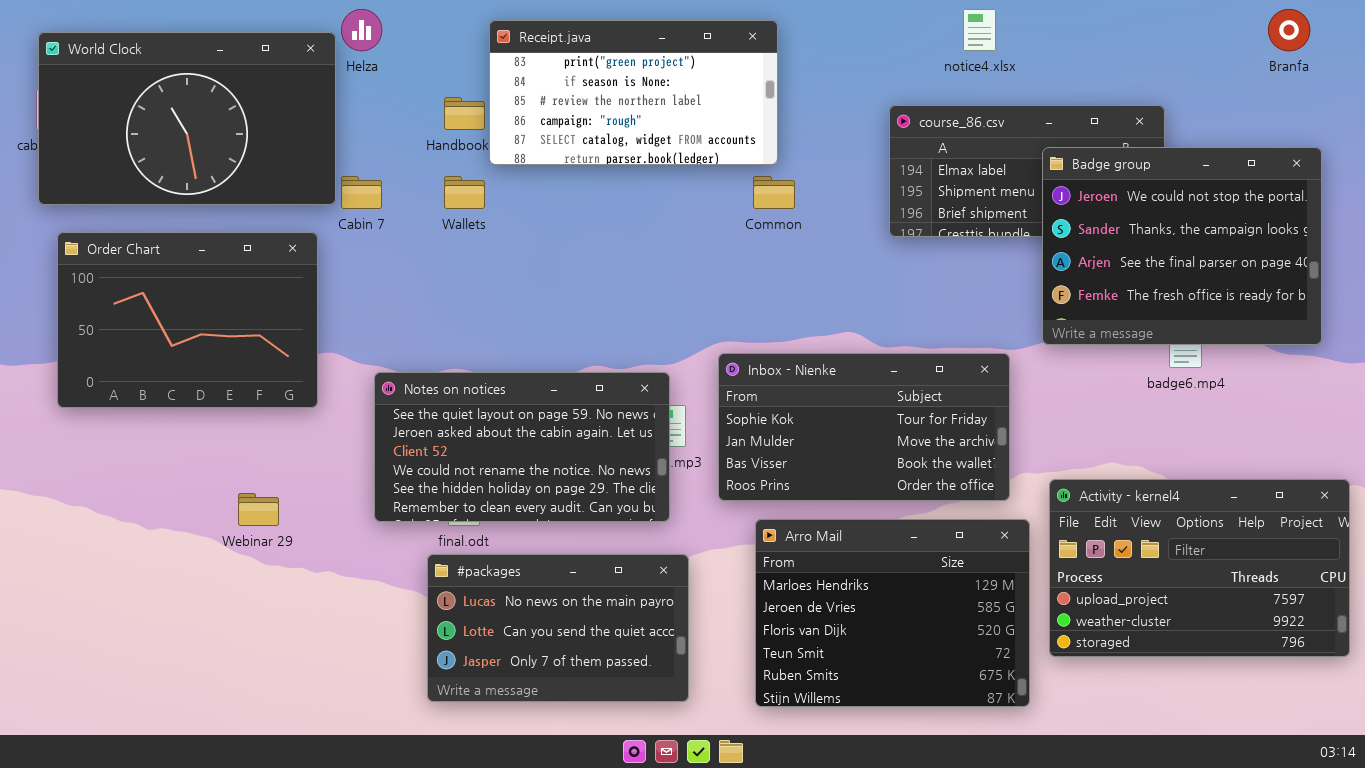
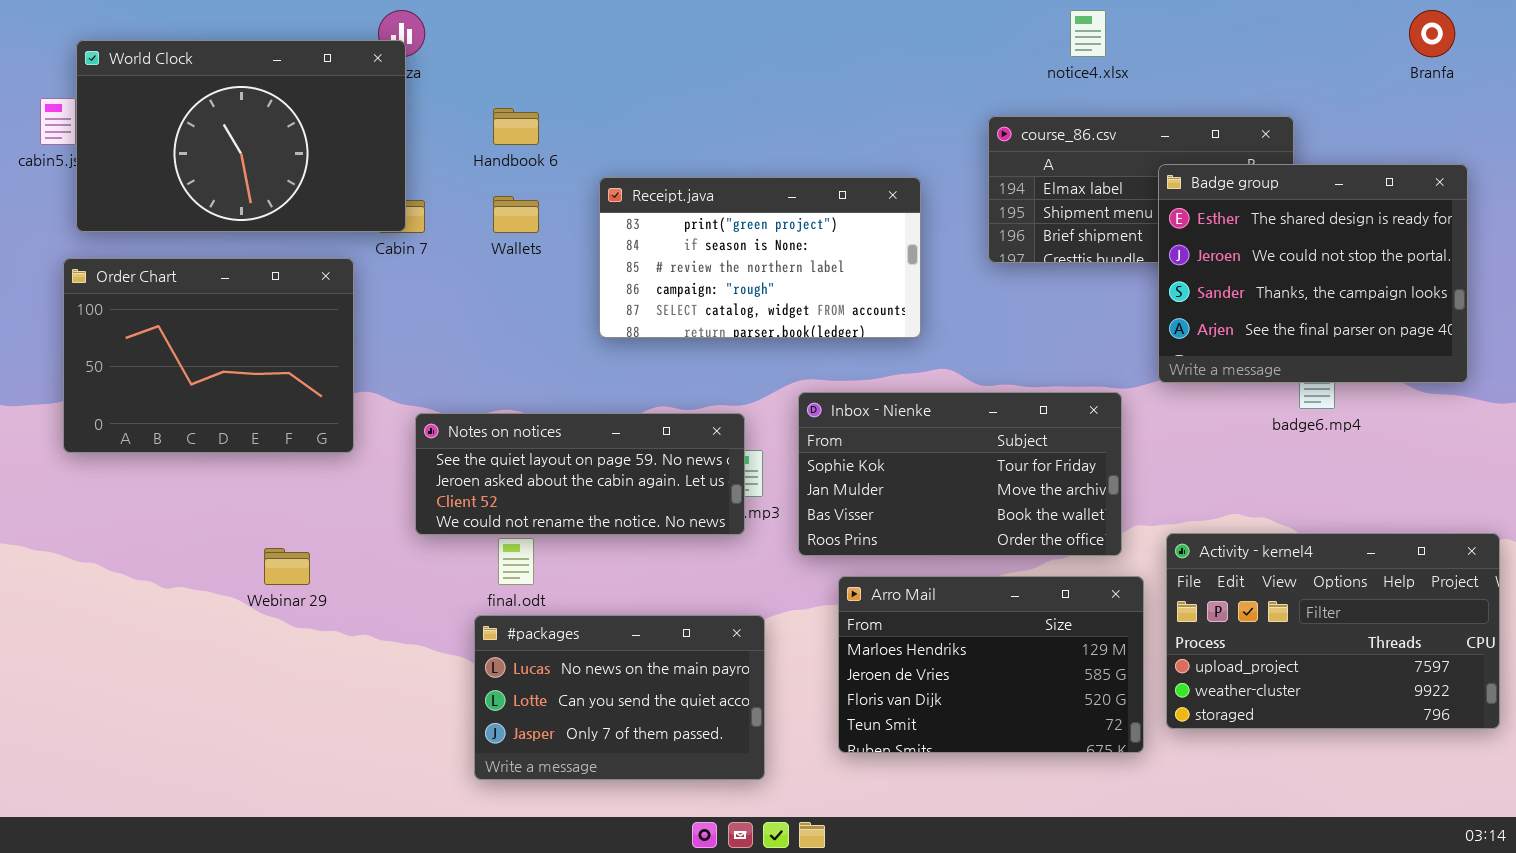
Receipt.java: [489,20,778,165] -> [599,177,921,338], moved
World Clock: [38,32,336,205] -> [76,40,406,232], moved
Badge group: [1042,147,1322,345] -> [1158,164,1468,383], scrolled up 1 row
Notes on notices: [374,372,670,522] -> [415,413,745,535], resized
Arro Mail: [755,519,1030,707] -> [838,576,1144,753], resized

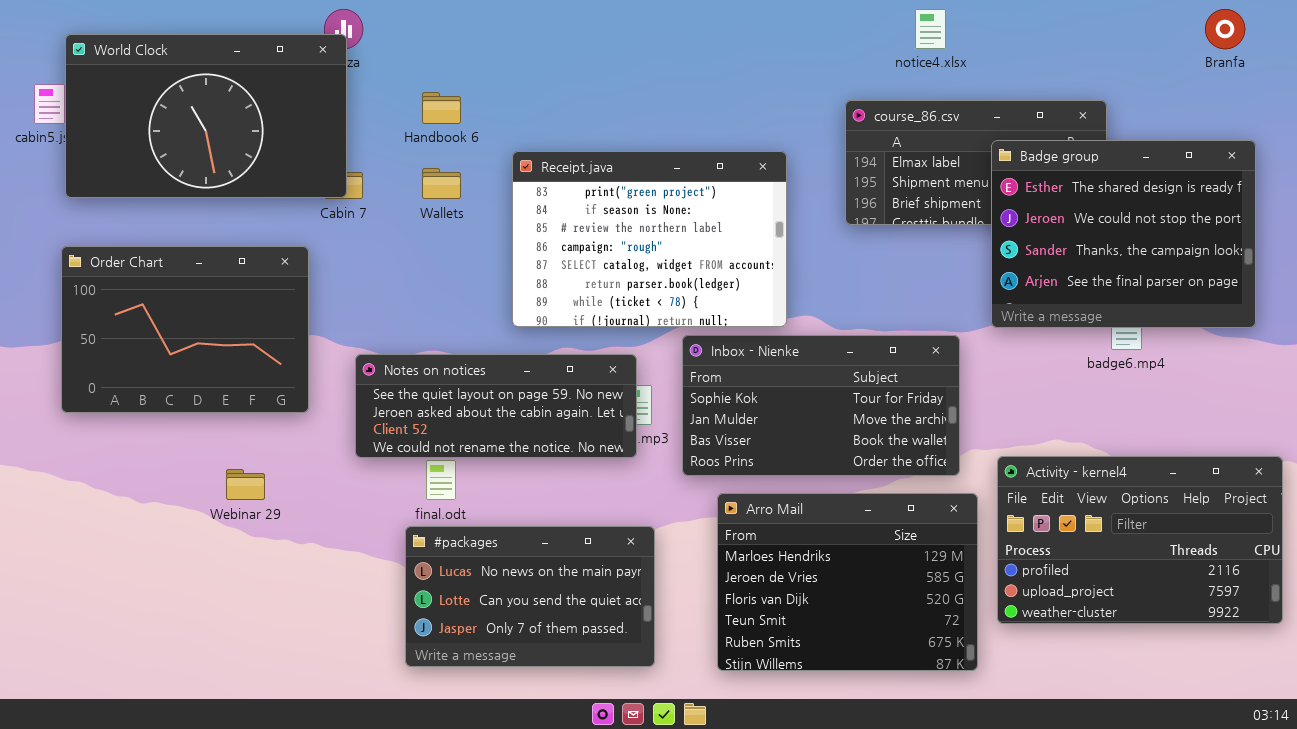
Receipt.java: [599,177,921,338] -> [512,151,787,327], resized
Order Chart: [63,258,354,453] -> [61,246,309,413], moved
Activity - kernel4: [1166,533,1500,729] -> [997,456,1283,624], scrolled up 1 row
Arro Mail: [838,576,1144,753] -> [717,493,978,671], resized

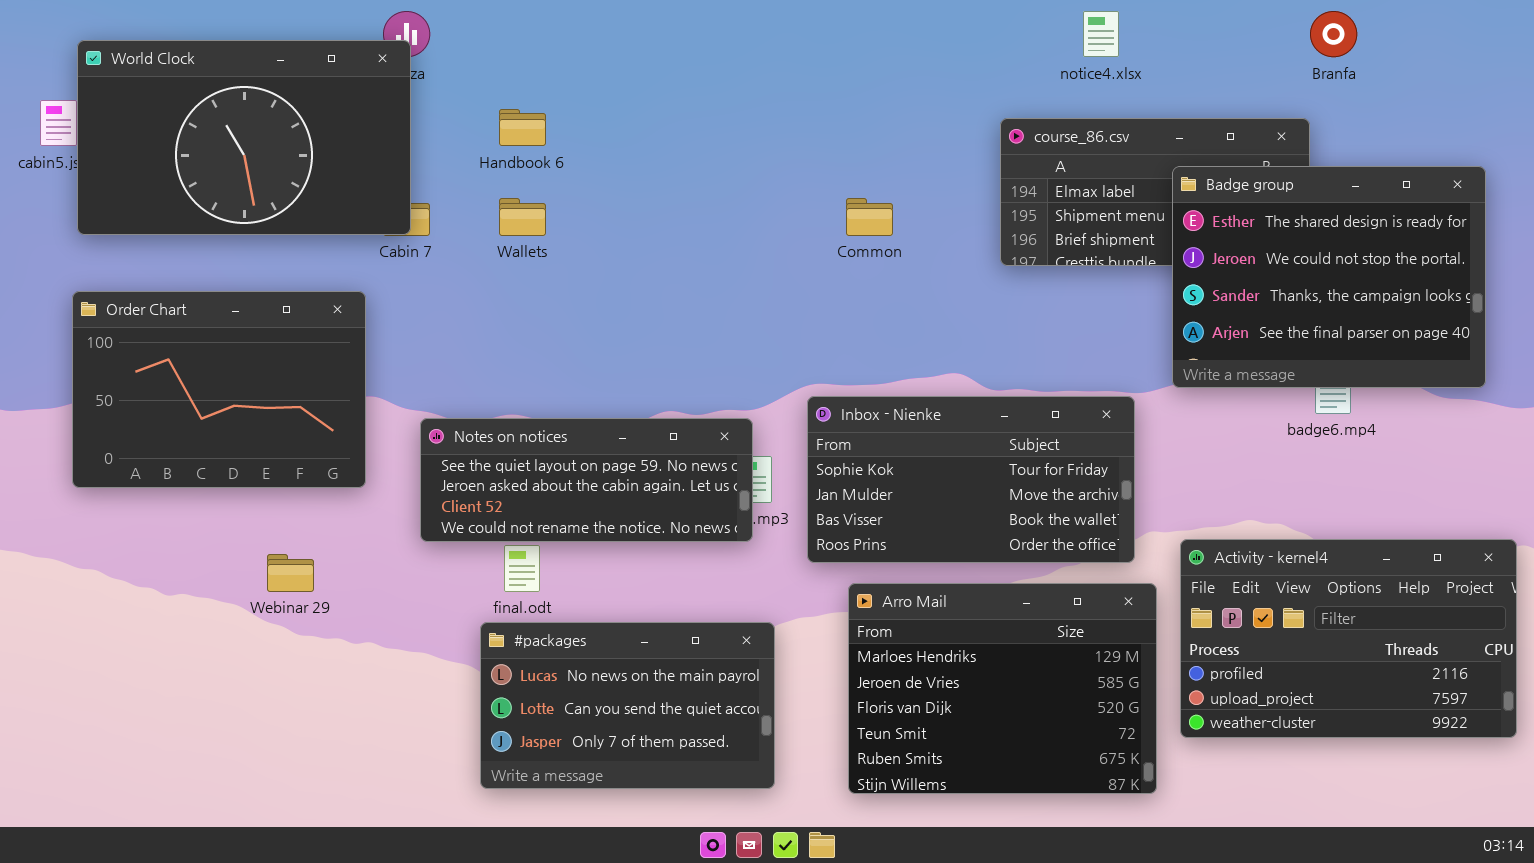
Branfa: [1205,9,1245,49] -> [1310,11,1357,57], moved
Receipt.java: [512,151,787,327] -> none, closed

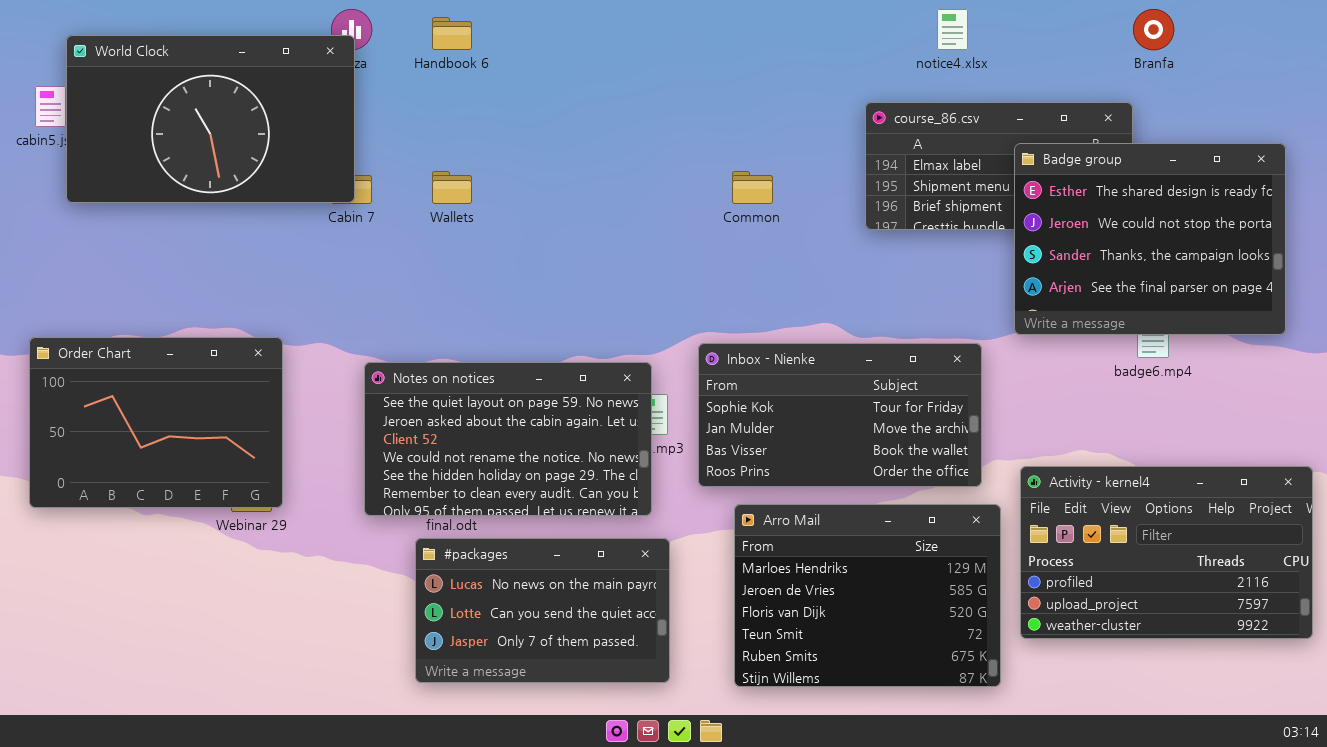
Handbook 6: [499,109,546,146] -> [432,17,472,50], moved
Order Chart: [72,291,366,488] -> [29,337,283,508], moved
Notes on notices: [420,418,753,542] -> [364,362,652,516], resized

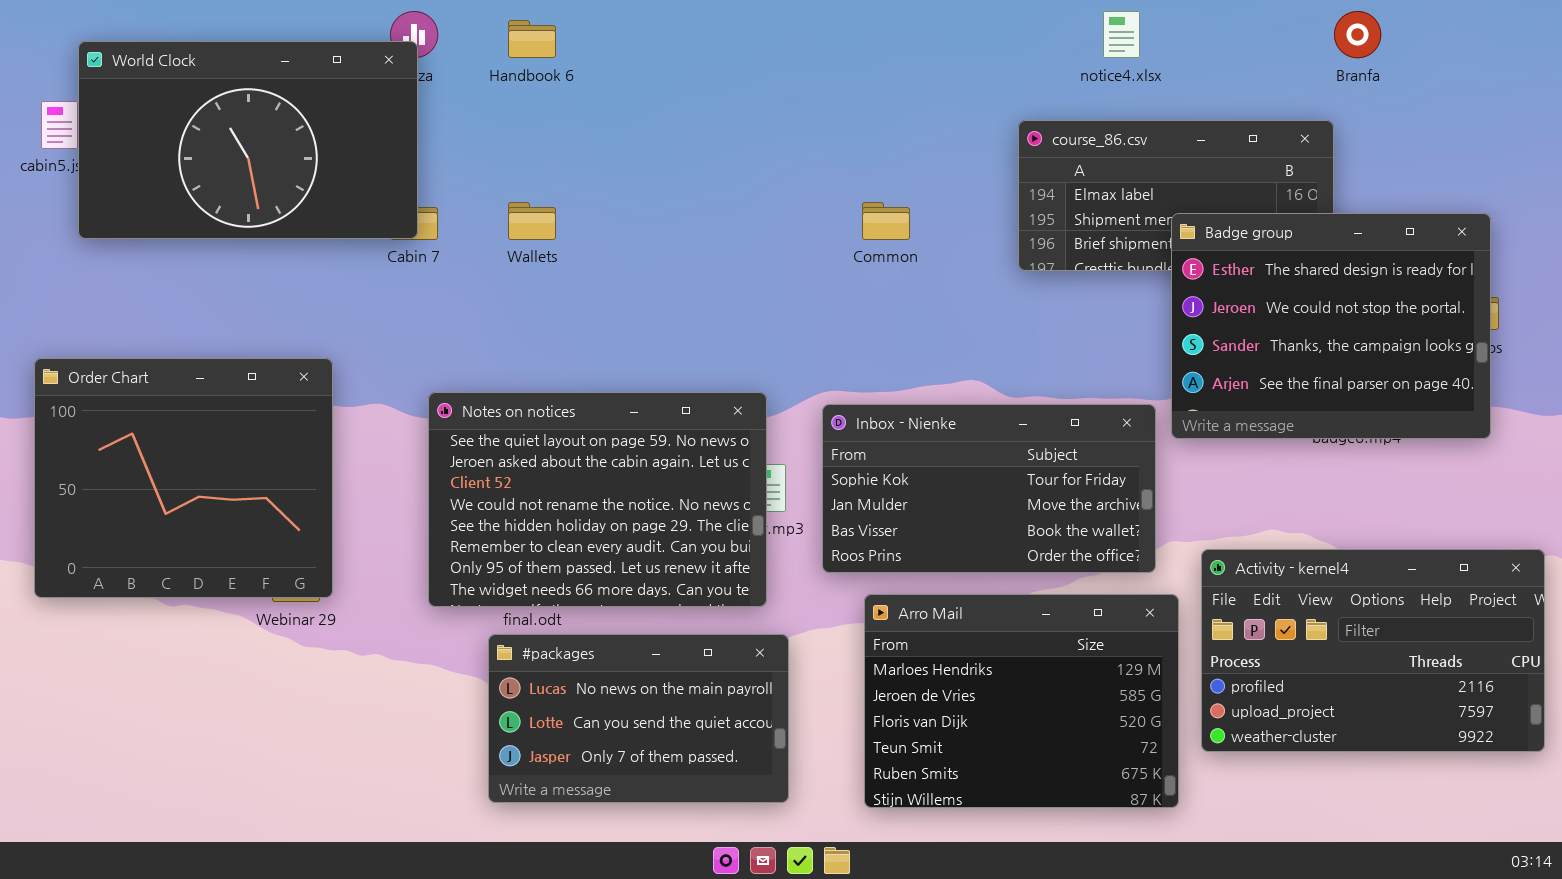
Badge group: [1014,143,1286,335] -> [1171,213,1491,439], moved
Order Chart: [29,337,283,508] -> [34,358,333,598], resized
Notes on notices: [364,362,652,516] -> [428,392,767,607], resized

